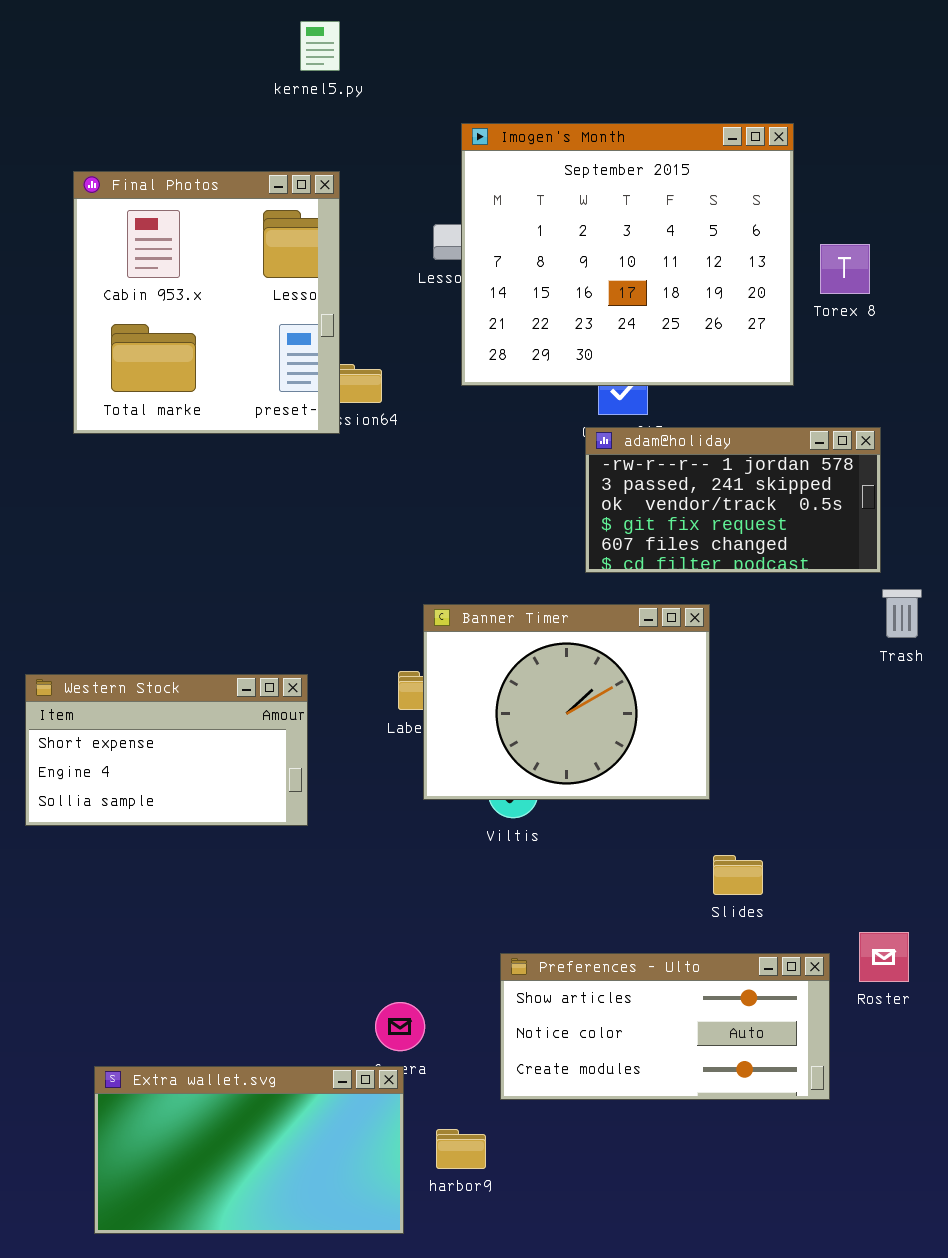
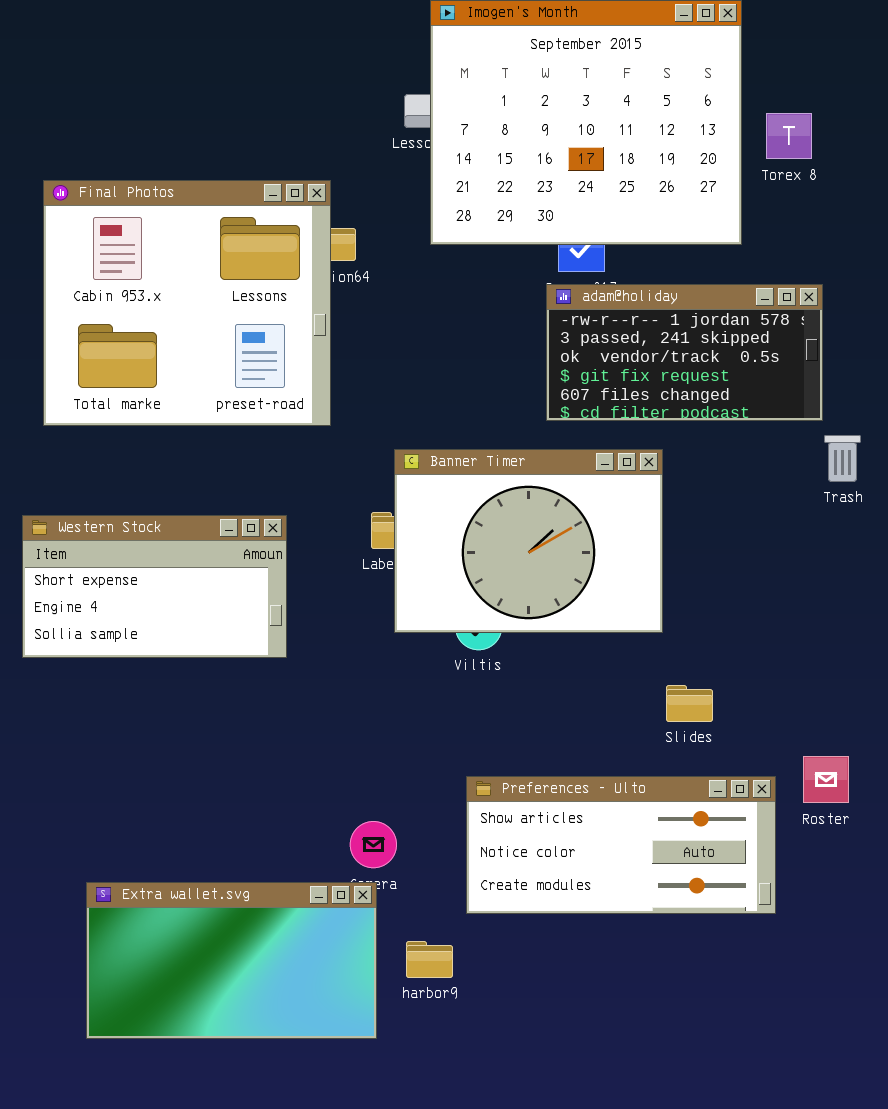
Final Photos: [73,171,340,434] -> [43,180,331,426], moved, resized

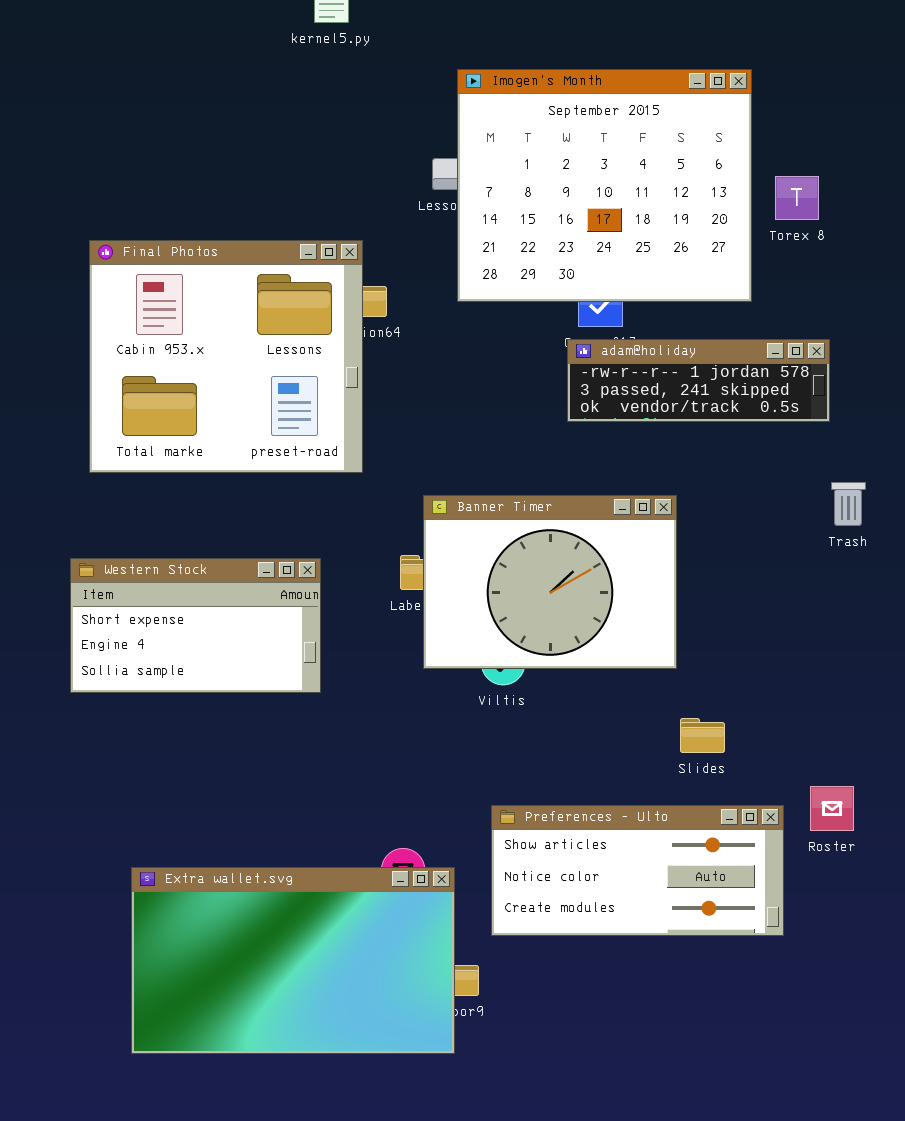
adam@holiday: [546,284,823,421] -> [567,339,830,422], resized
Extra wallet.svg: [86,882,377,1039] -> [131,867,455,1054], resized

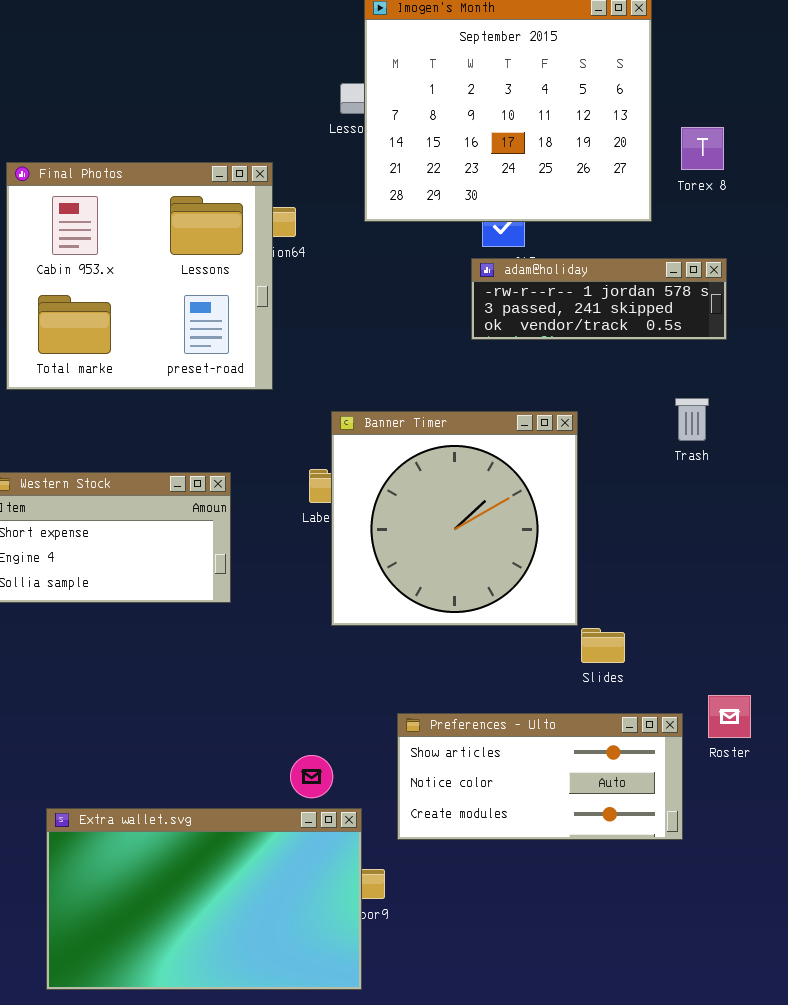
Torex 8: [775,176,819,220] -> [681,127,724,170], moved
Trash: [831,482,866,526] -> [675,398,709,441], moved
Banner Timer: [423,495,677,669] -> [331,411,578,626], resized
Extra wallet.svg: [131,867,455,1054] -> [46,808,362,990], moved

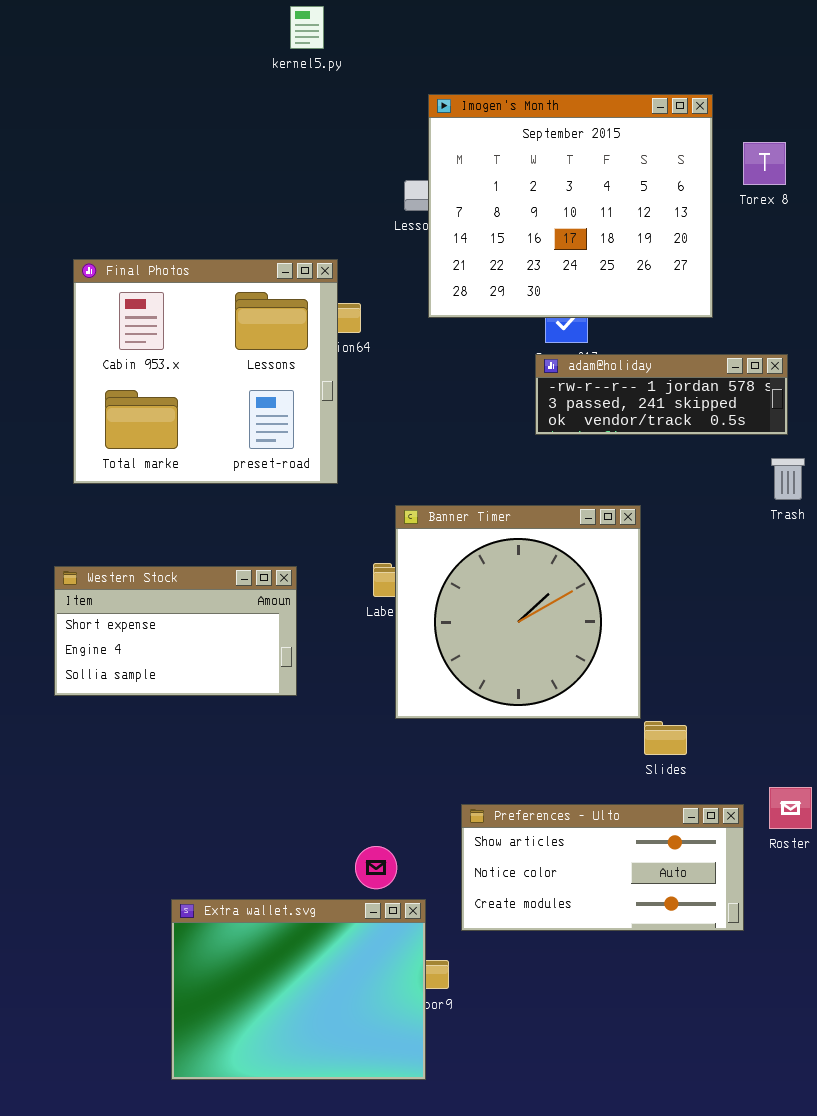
Torex 8: [681,127,724,170] -> [743,142,786,185], moved
Trash: [675,398,709,441] -> [771,458,805,500], moved
Extra wallet.svg: [46,808,362,990] -> [171,899,426,1080], resized

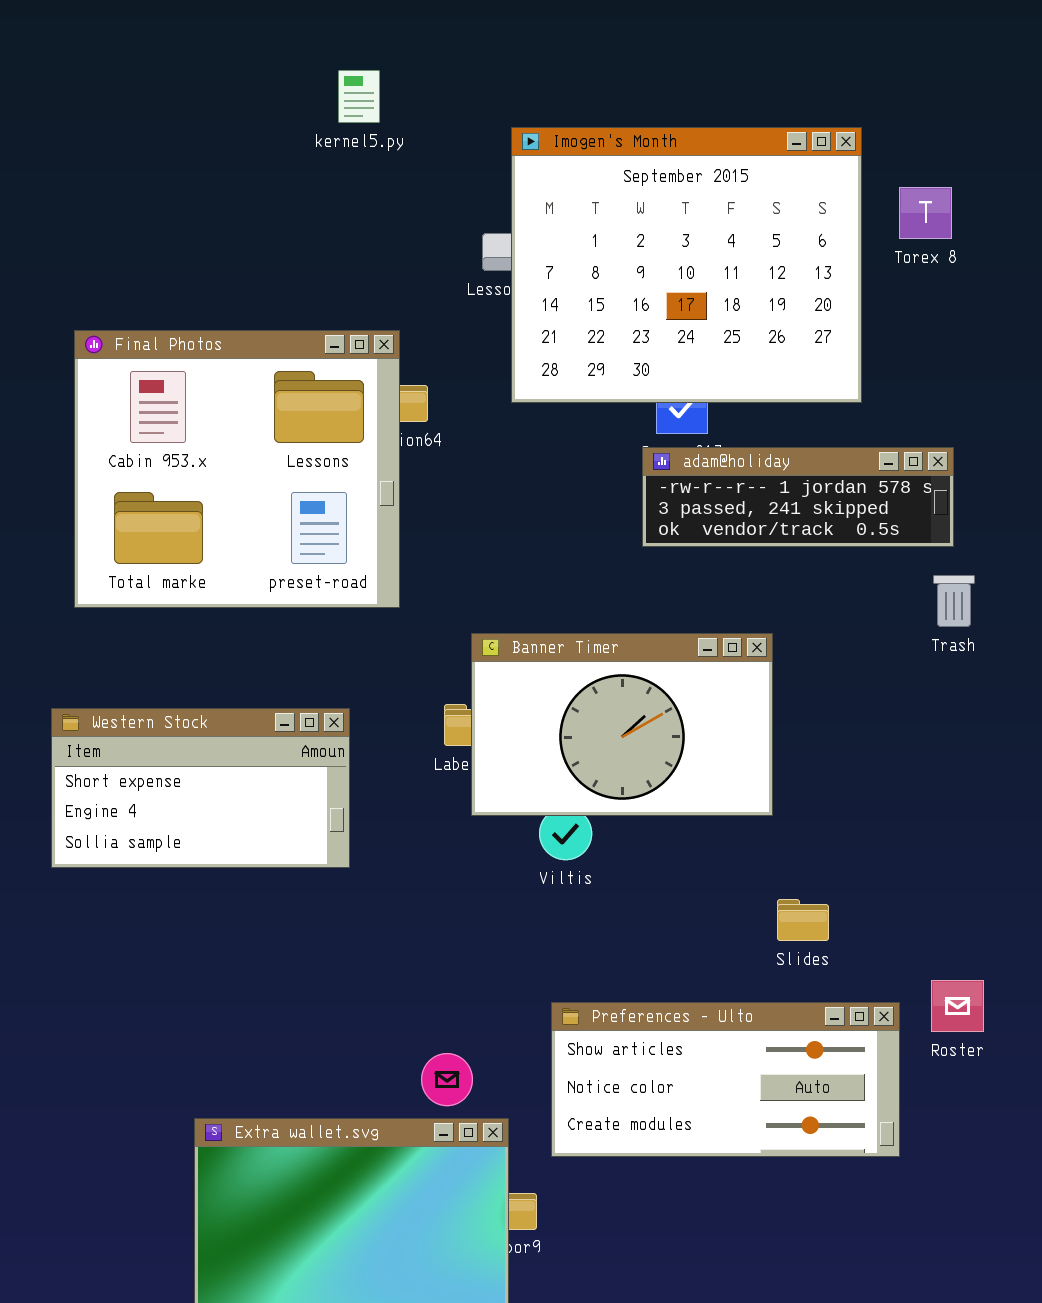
kernel5.py: [290,6,324,49] -> [338,70,380,123], moved
Banner Timer: [395,505,641,719] -> [471,633,773,816], resized

